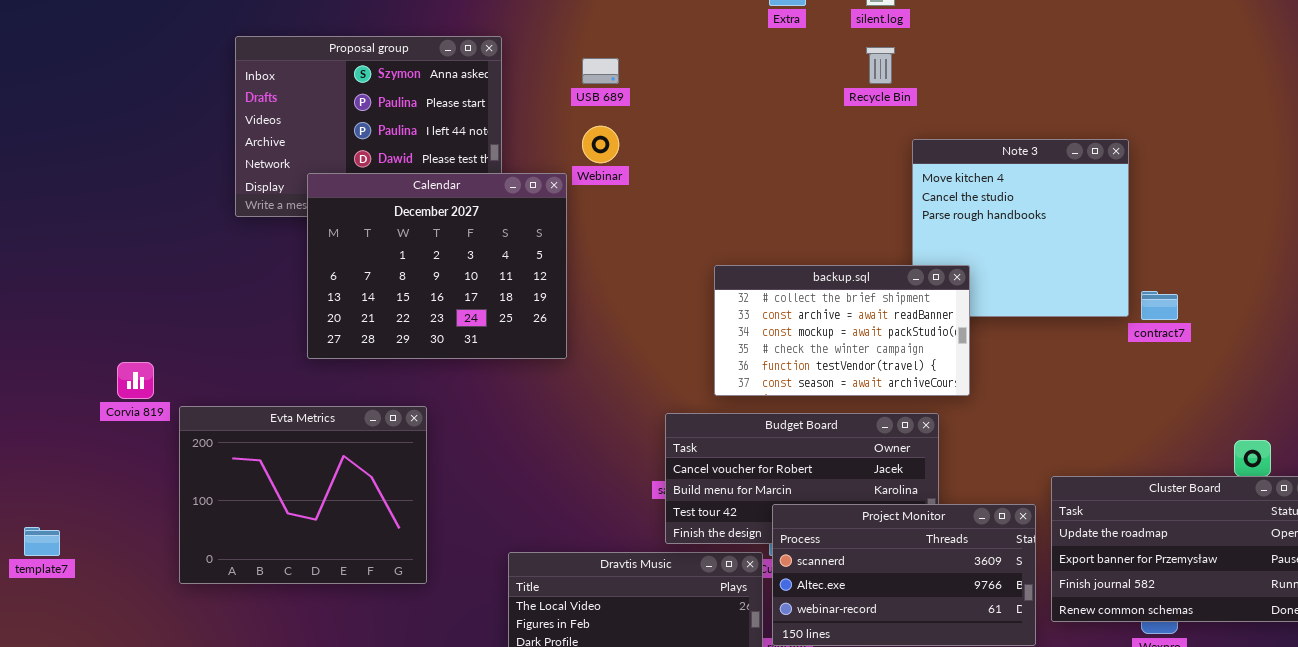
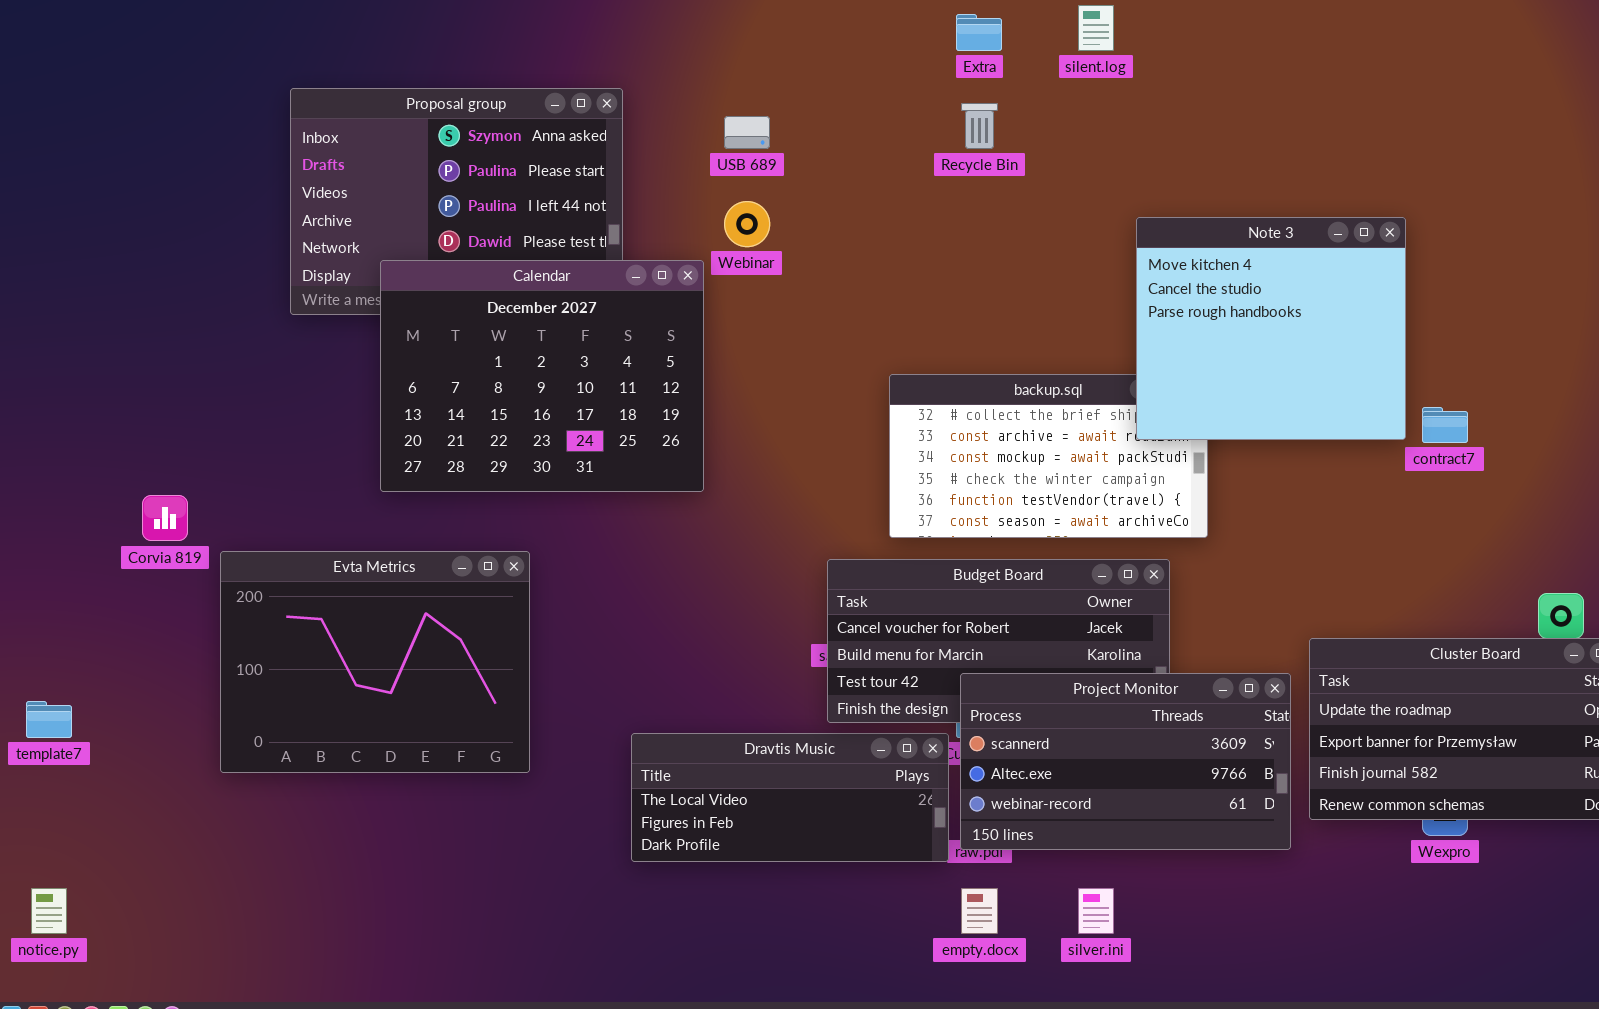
Recycle Bin: [866,47,895,84] -> [961,103,998,149], moved
Note 3: [912,139,1129,317] -> [1136,217,1406,440], raised

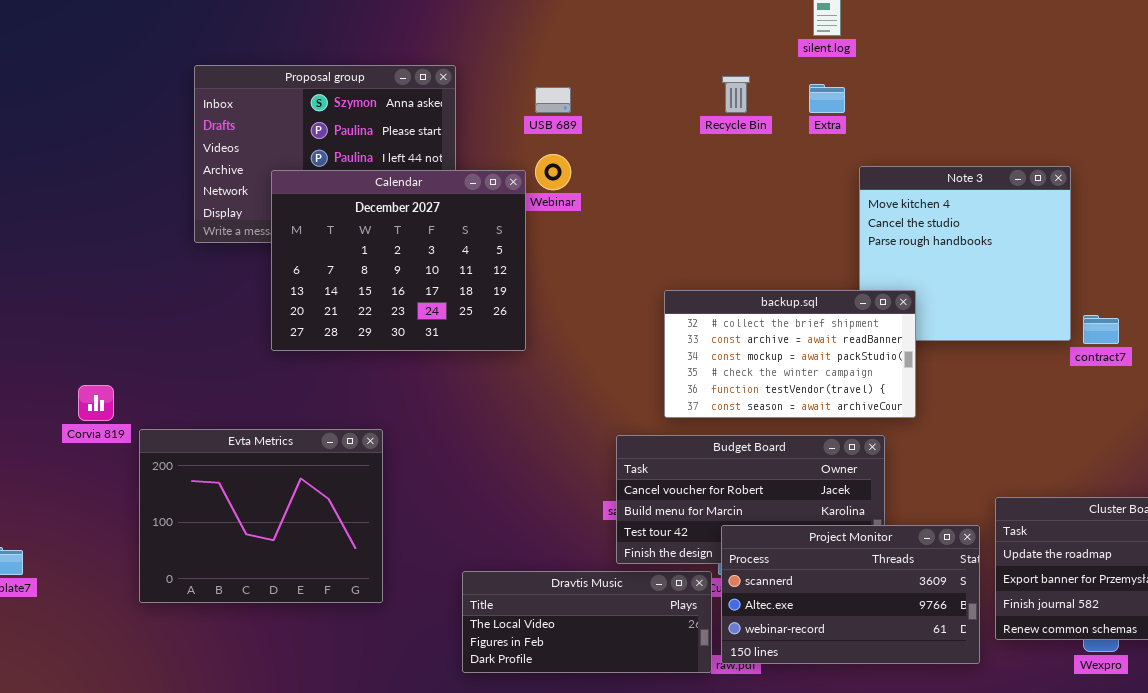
Extra: [956,14,1002,51] -> [809,84,845,113], moved
Calendar: [380,260,704,492] -> [271,170,526,351], moved
backup.sql: [889,374,1208,538] -> [664,290,916,418], raised

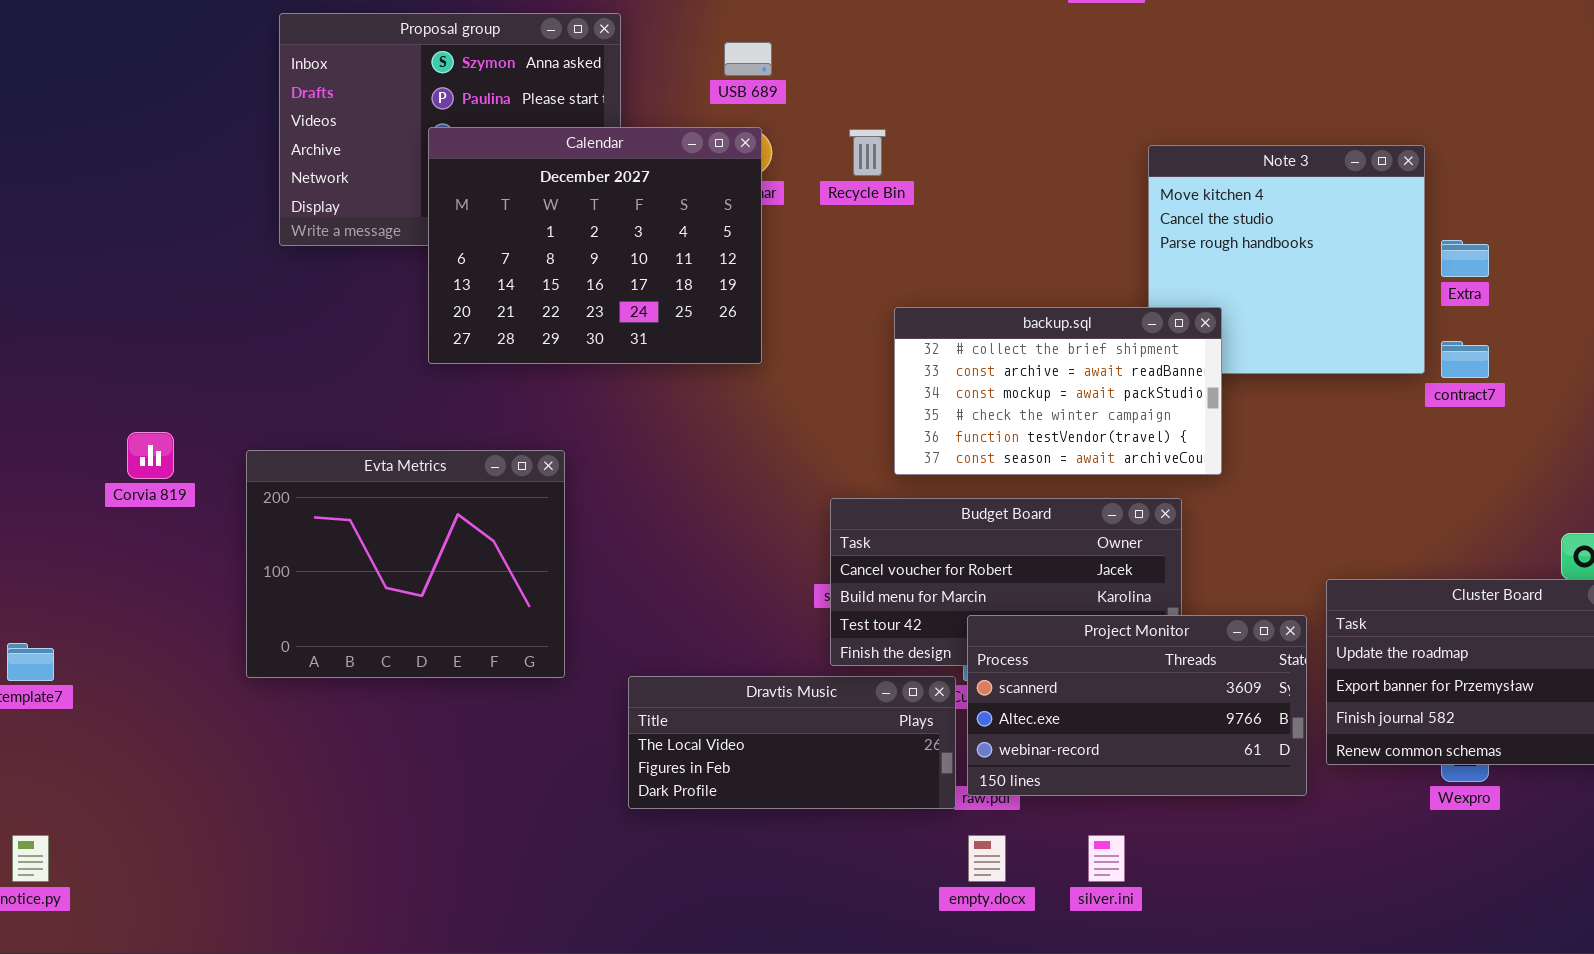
Recycle Bin: [722,76,750,113] -> [849,129,886,176], moved
Extra: [809,84,845,113] -> [1441,240,1489,277], moved
Calendar: [271,170,526,351] -> [428,127,762,364], moved
Evta Metrics: [139,429,383,603] -> [246,450,565,678], moved

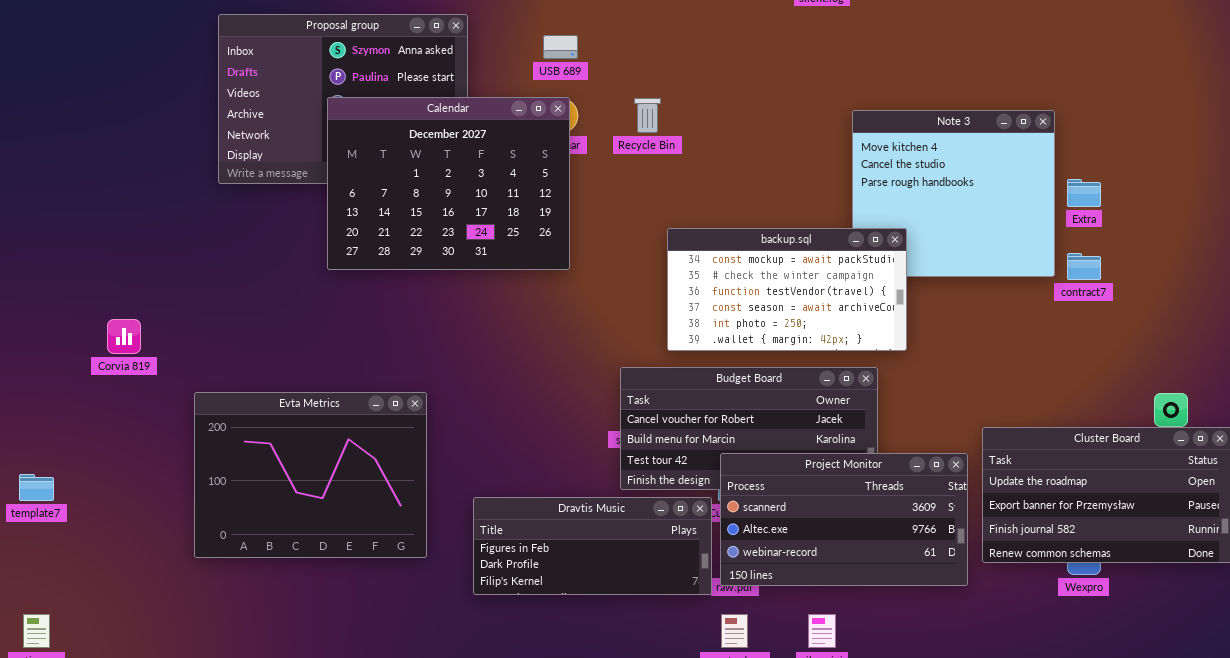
backup.sql: [894,307,1222,475] -> [667,228,907,351], scrolled down 2 rows
Evta Metrics: [246,450,565,678] -> [194,392,427,558], moved
Dravtis Music: [628,676,956,809] -> [473,497,712,595], scrolled down 1 row

